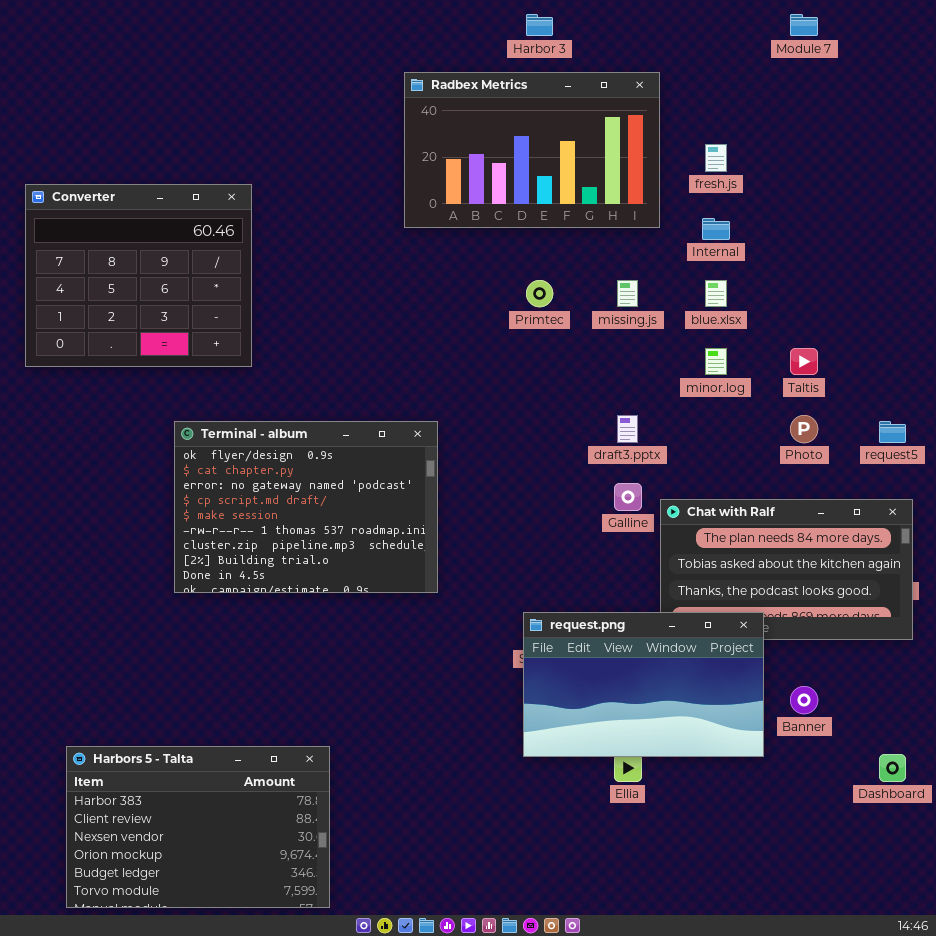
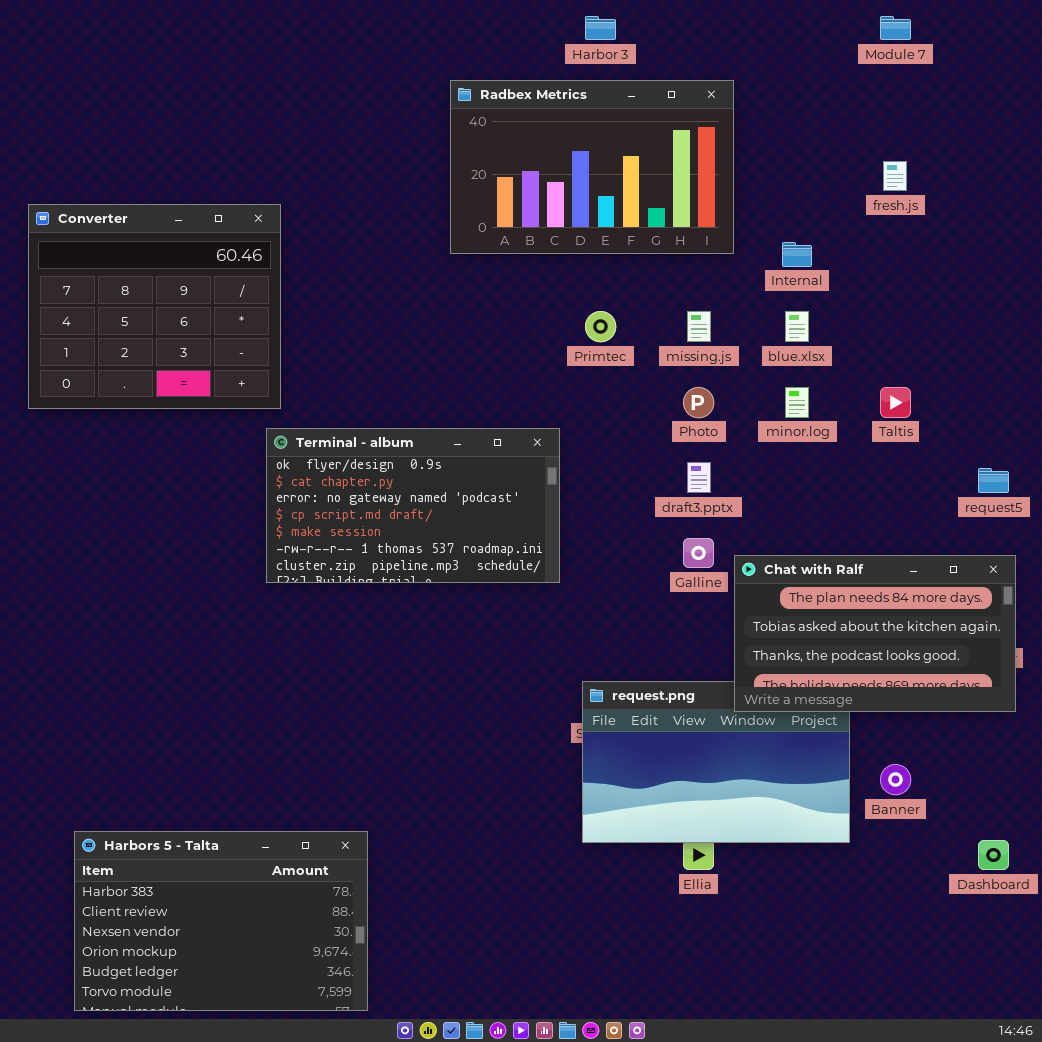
fresh.js: [705,144,727,172] -> [883,161,907,191], moved
Photo: [790,415,818,443] -> [683,387,714,418], moved
Terminal - album: [174,421,438,593] -> [266,428,560,583], moved, resized
Chat with Ralf: [660,499,913,640] -> [734,555,1016,712], raised

